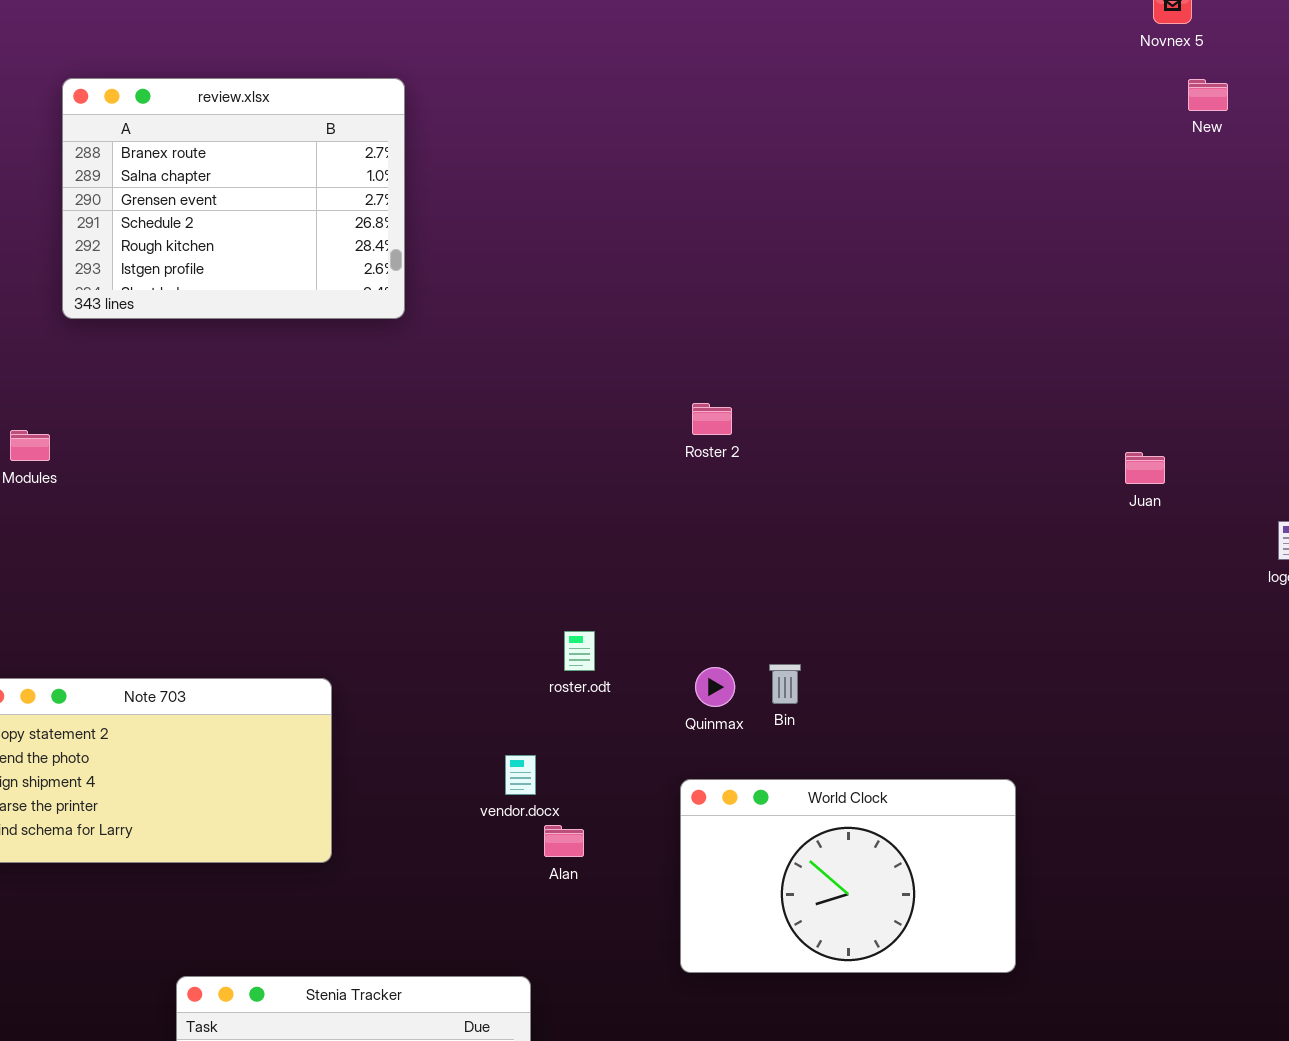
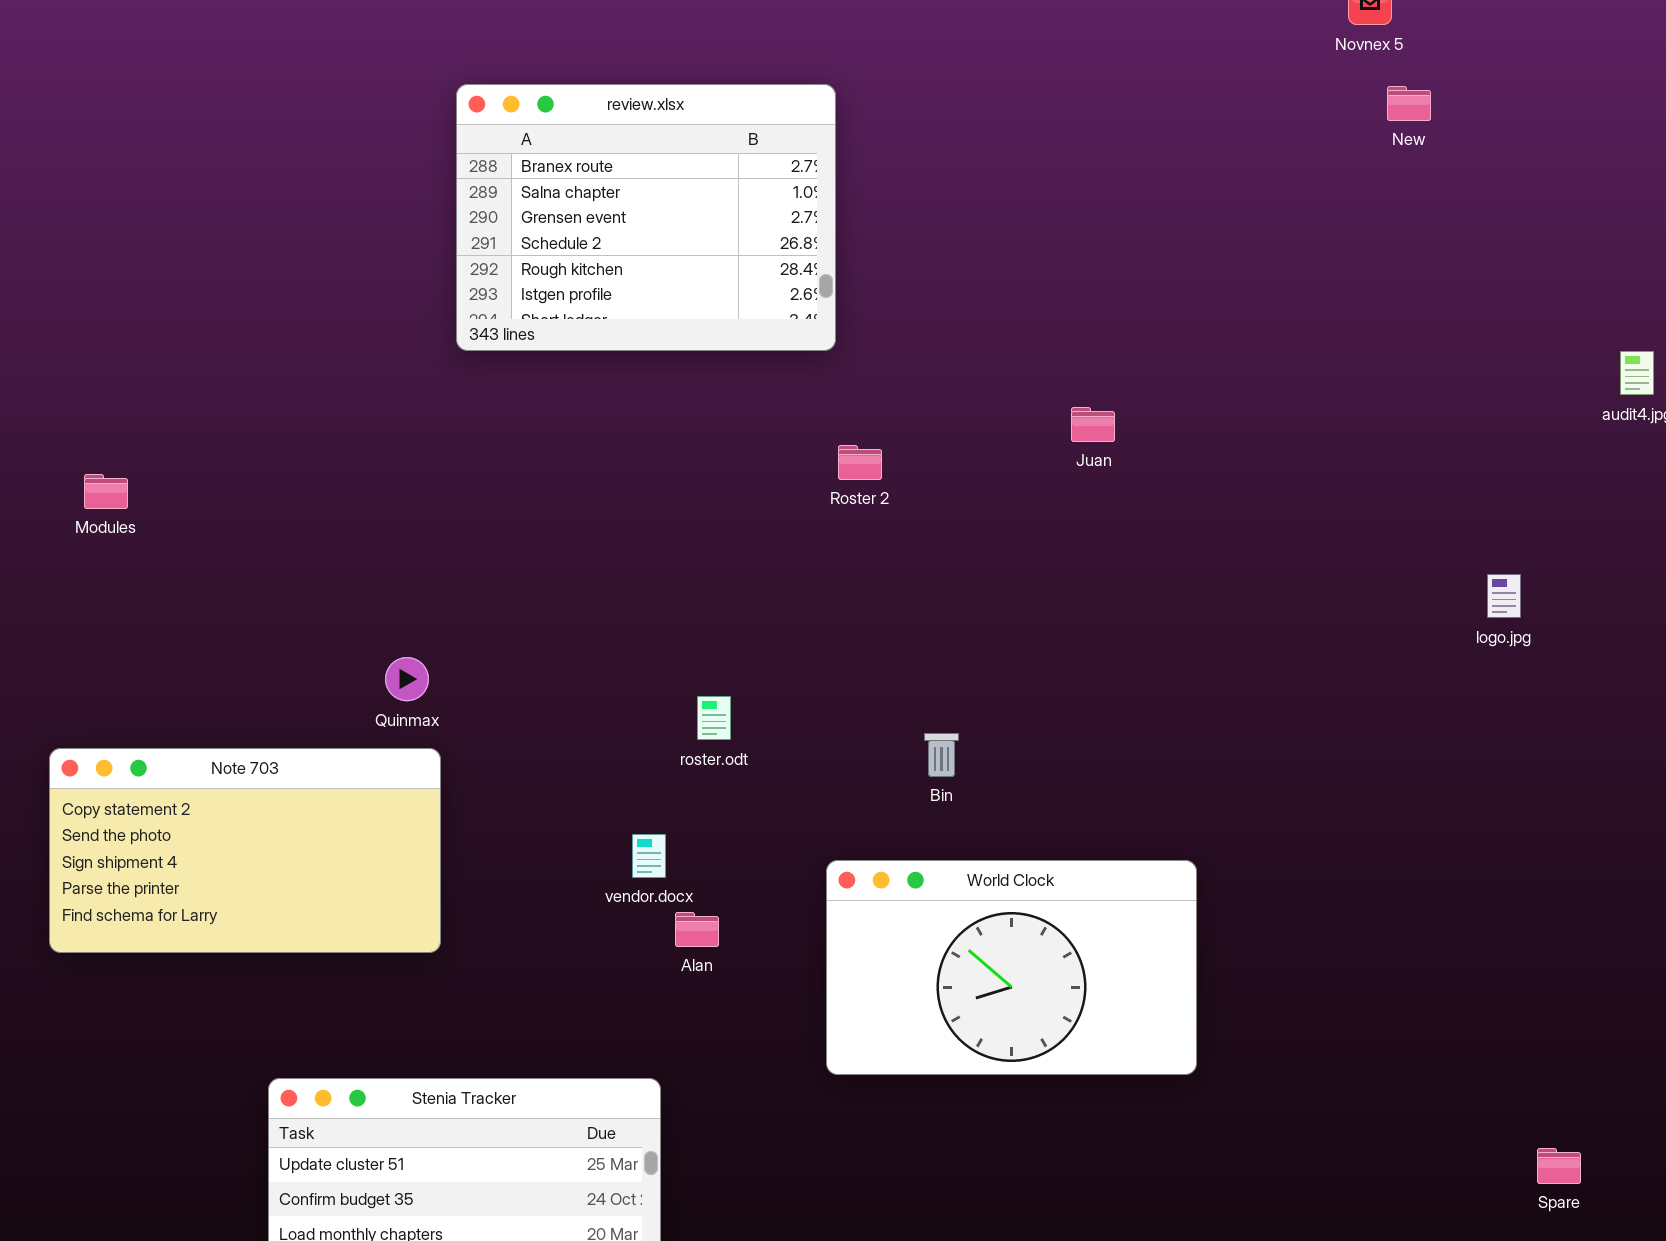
review.xlsx: [62,78,405,319] -> [456,84,836,351], moved
Juan: [1125,452,1165,484] -> [1071,407,1115,442], moved
Quinmax: [695,667,735,707] -> [385,657,429,701], moved

